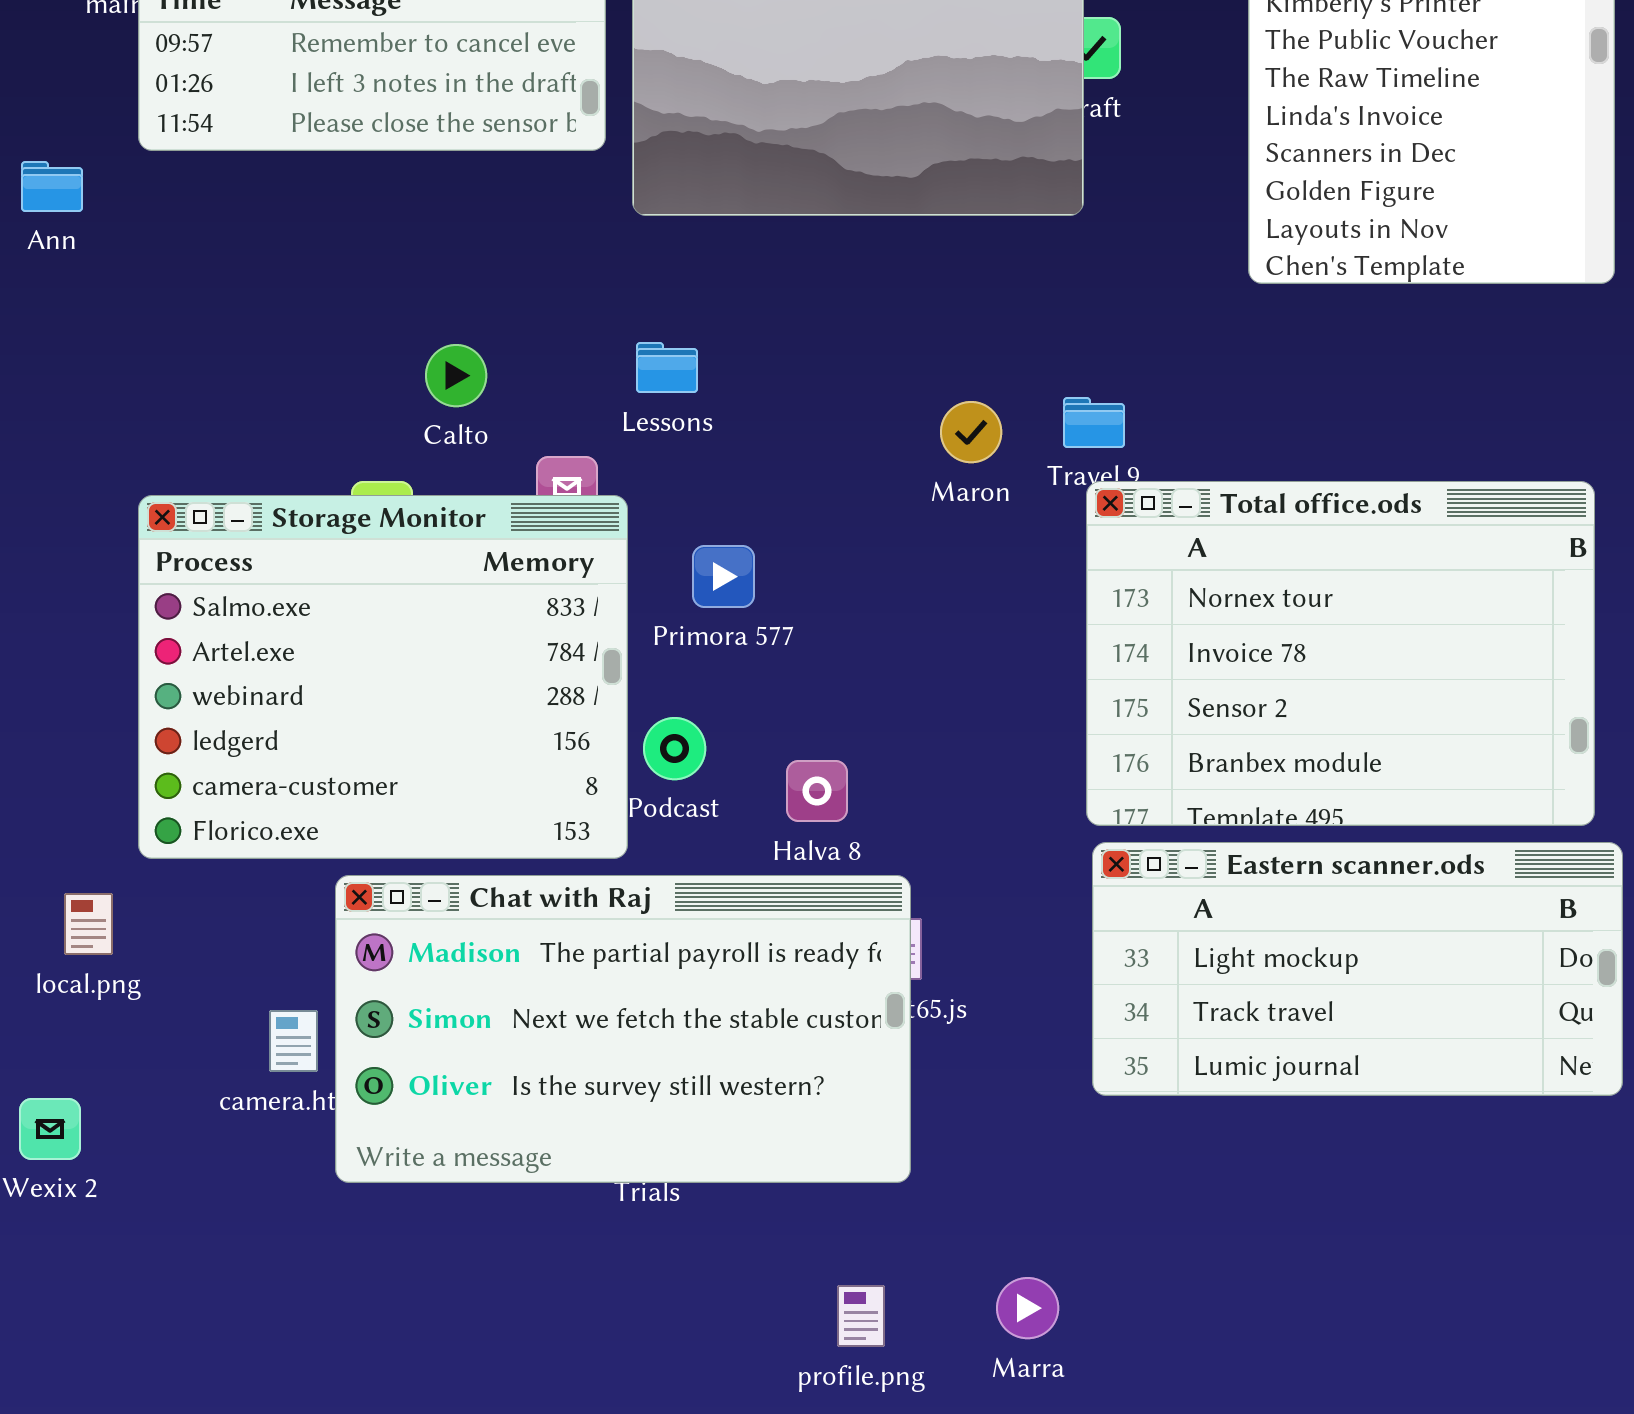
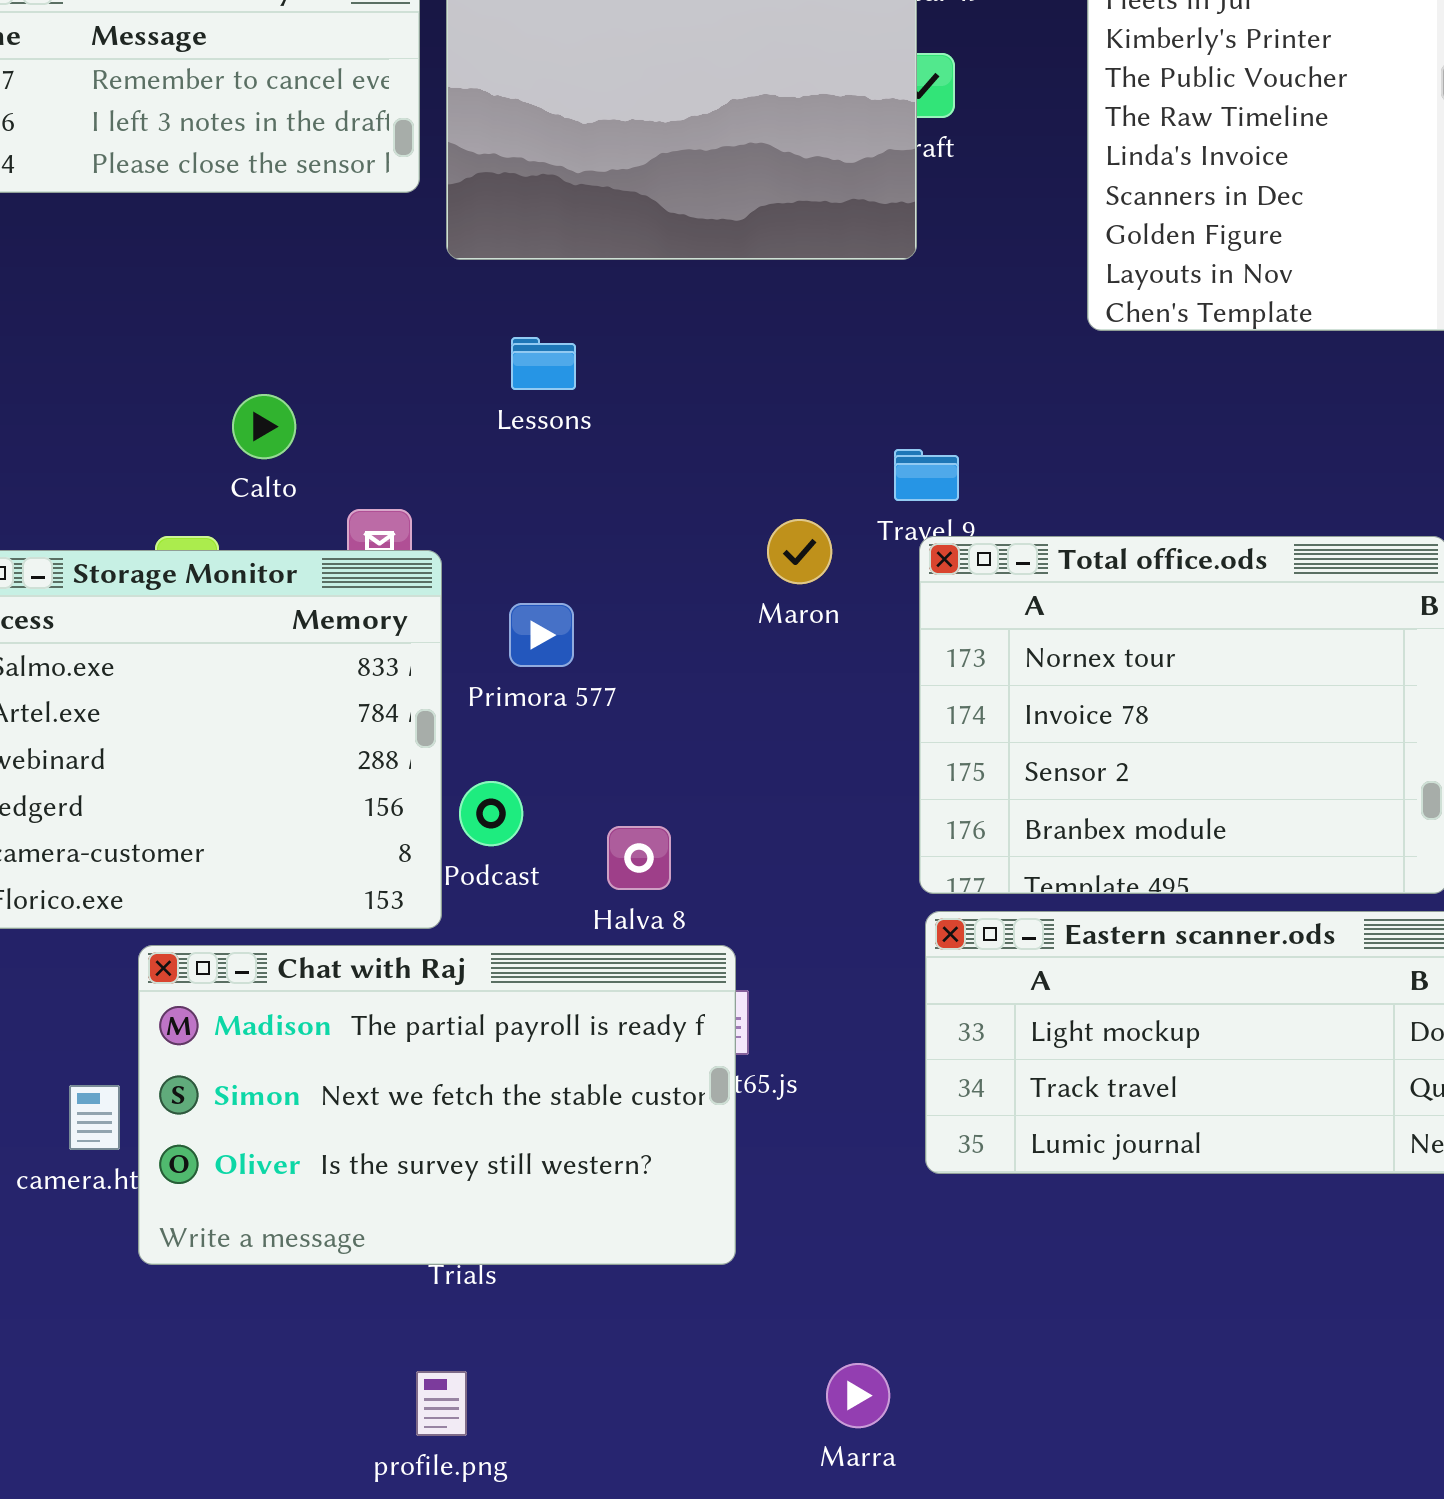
Lessons: [636,342,698,393] -> [511,337,576,390], moved
Maron: [940,401,1002,463] -> [767,519,832,584], moved
profile.png: [837,1285,885,1347] -> [416,1371,467,1436], moved

